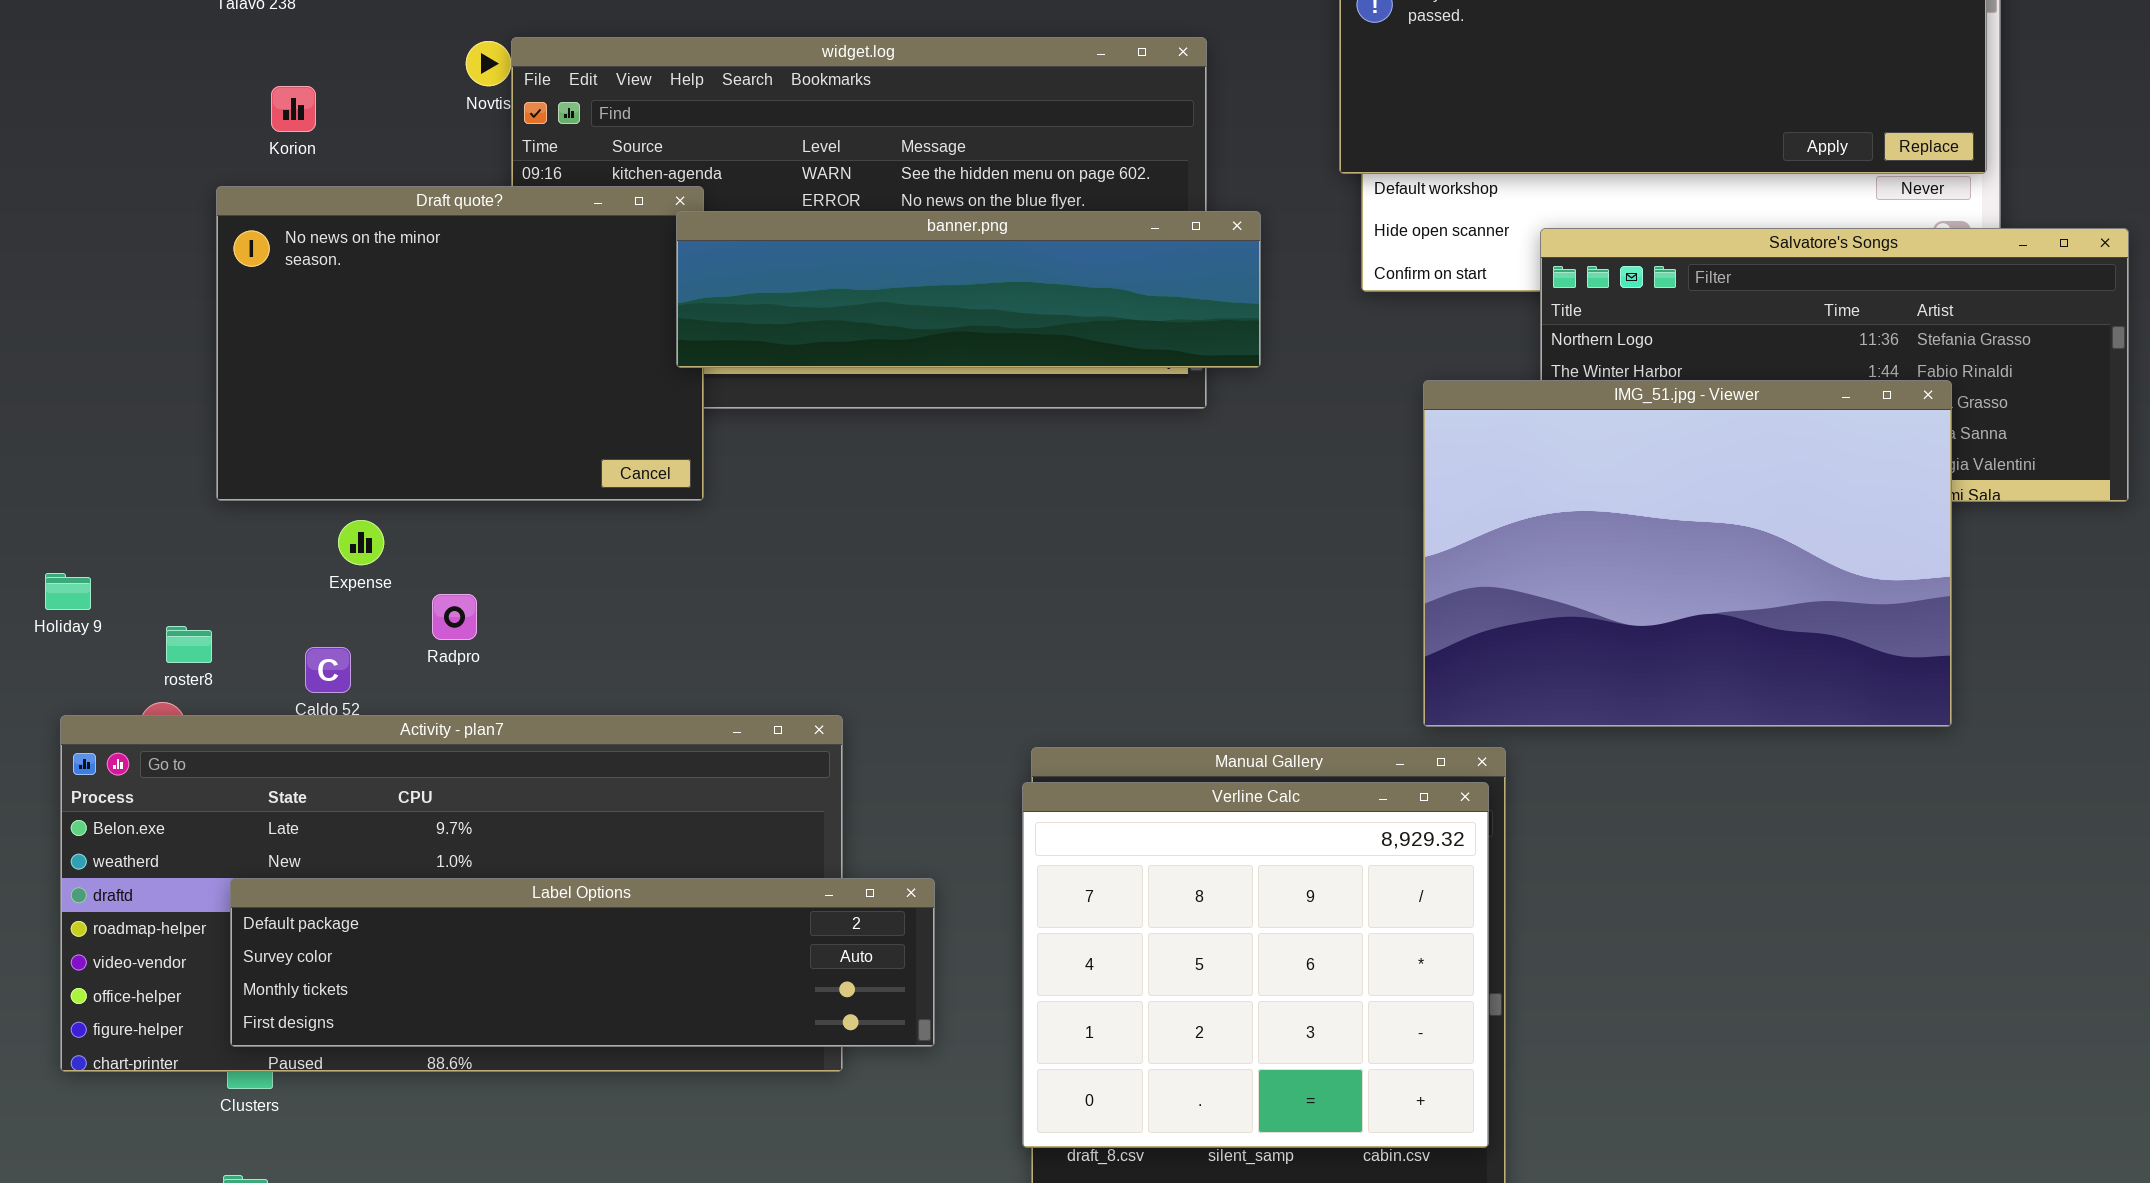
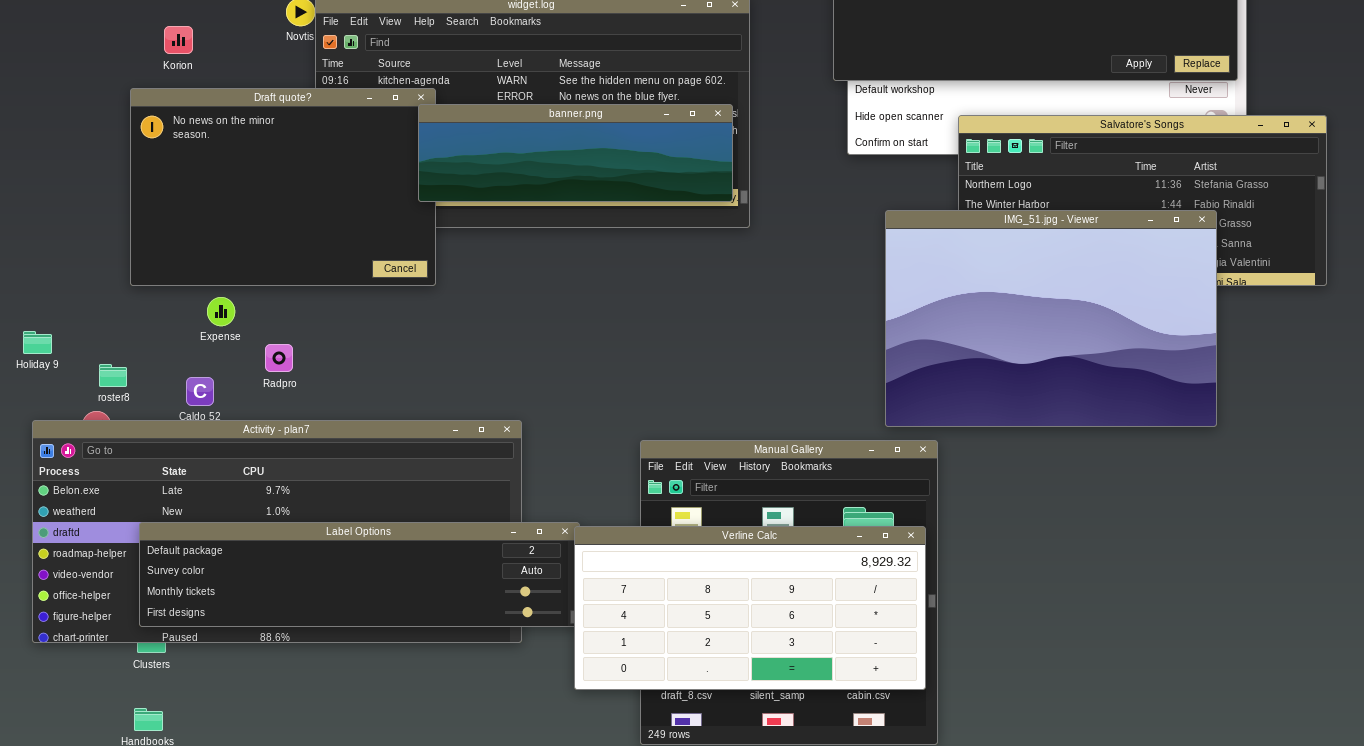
banner.png: [676,211,1261,368] -> [418,104,733,202], resized
Verline Calc: [1022,782,1489,1148] -> [574,526,926,690], resized

